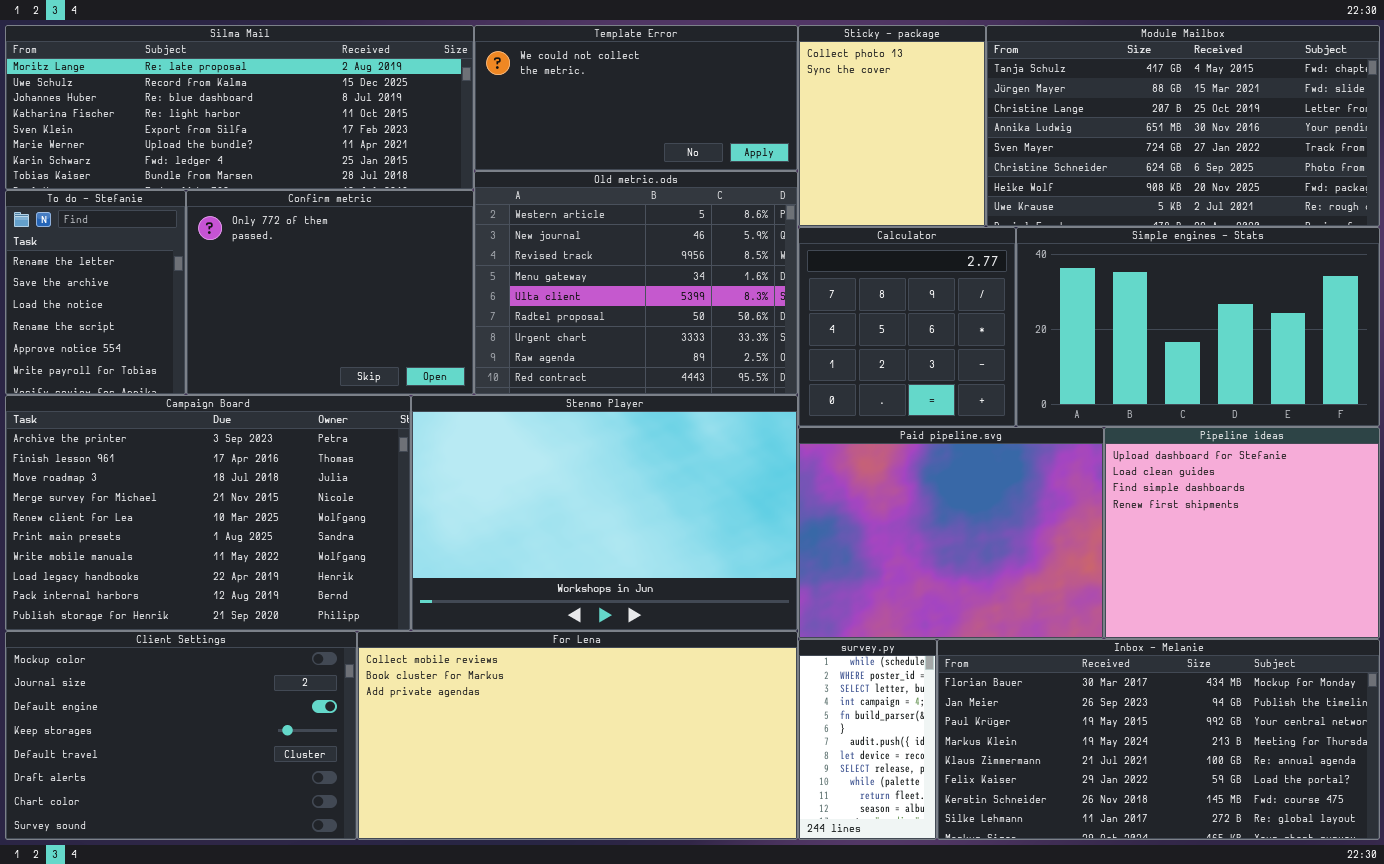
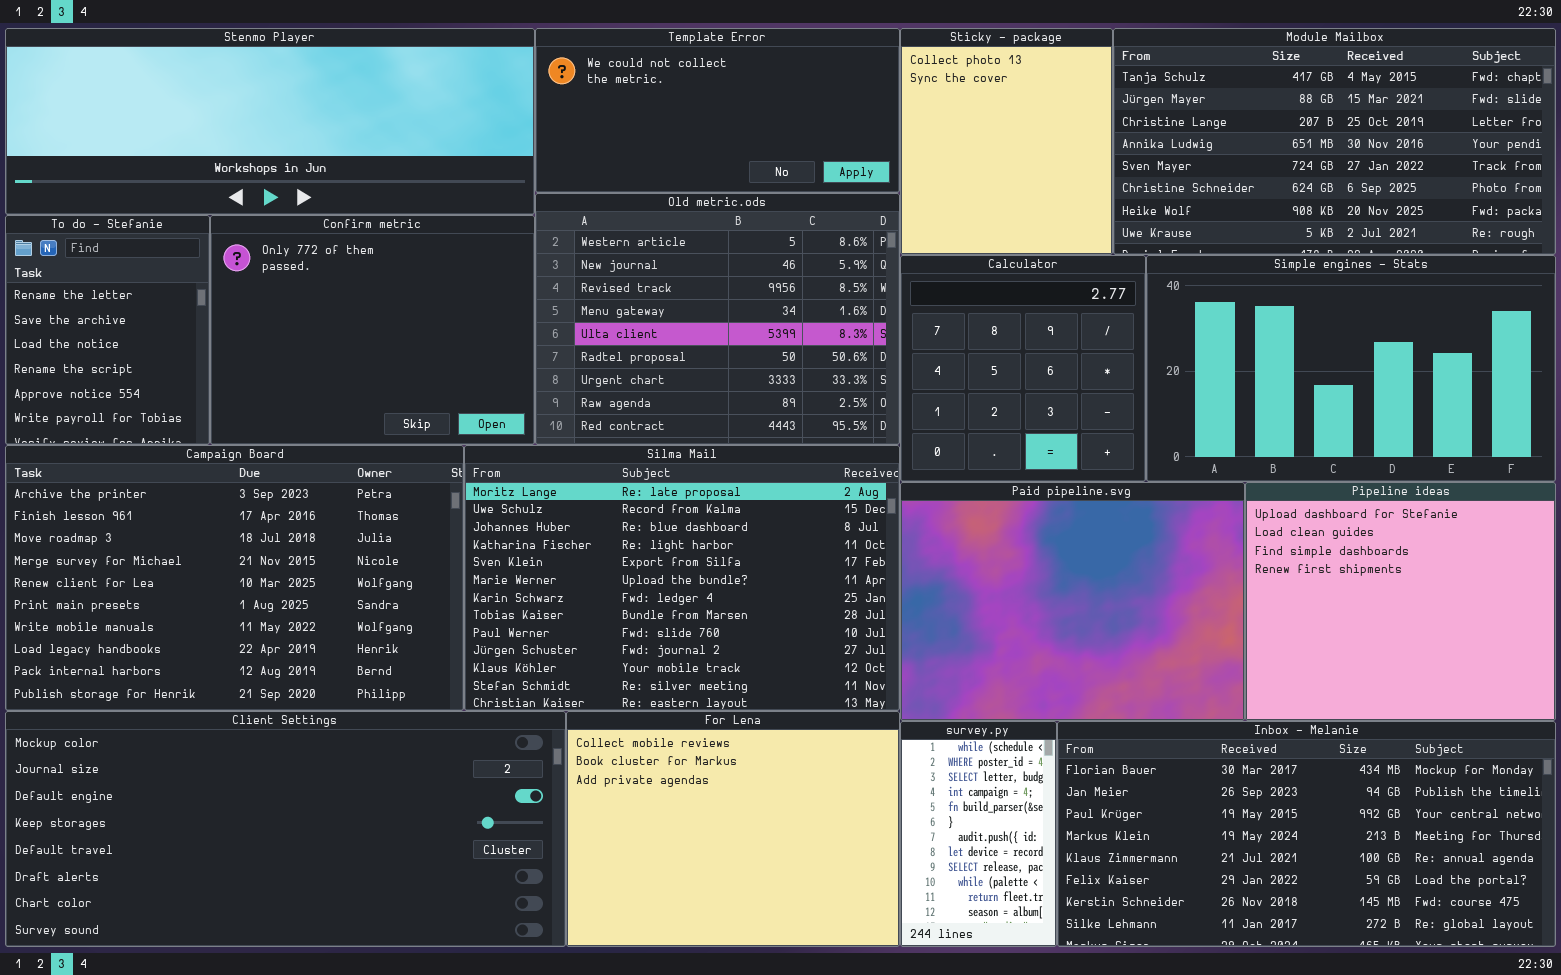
Silma Mail: [5,25,474,190] -> [464,445,900,711], moved, resized
Stenmo Player: [411,395,798,631] -> [5,28,535,215], moved, resized
Client Settings: [5,631,357,840] -> [5,711,566,947], resized
For Lena: [357,631,798,840] -> [566,711,900,947], resized

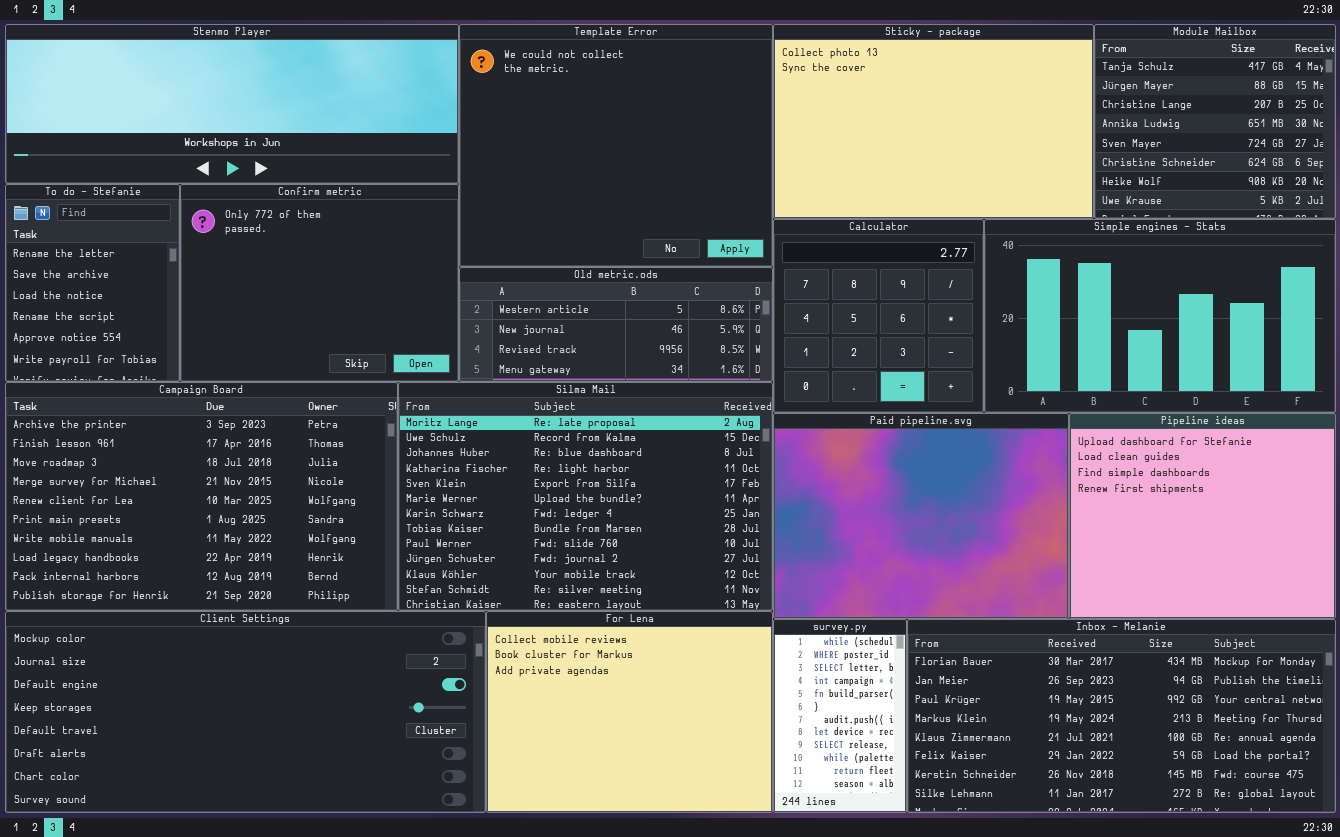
Template Error: [535,28,900,193] -> [459,24,773,267], resized
Sticky - package: [900,28,1113,255] -> [773,24,1094,219], resized
Module Mailbox: [1113,28,1556,255] -> [1094,24,1336,219], resized
Old metric.ods: [535,193,900,445] -> [459,267,773,382], resized

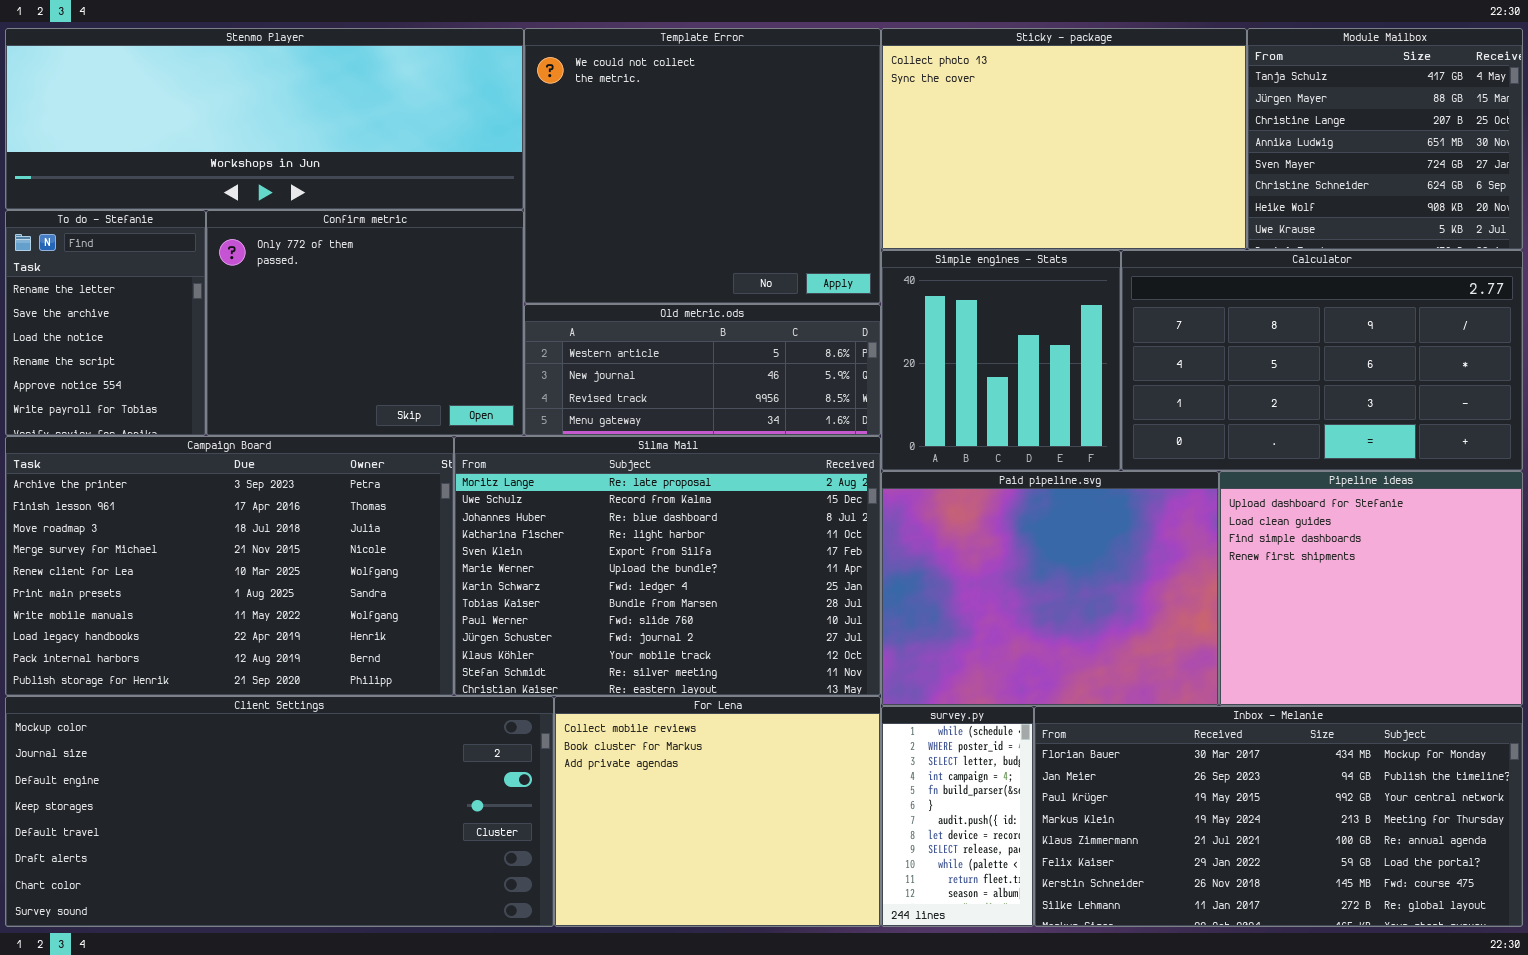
Calculator: [773,219,984,413] -> [1121,250,1523,471], moved, resized
Simple engines - Stats: [984,219,1336,413] -> [881,250,1121,471], moved, resized

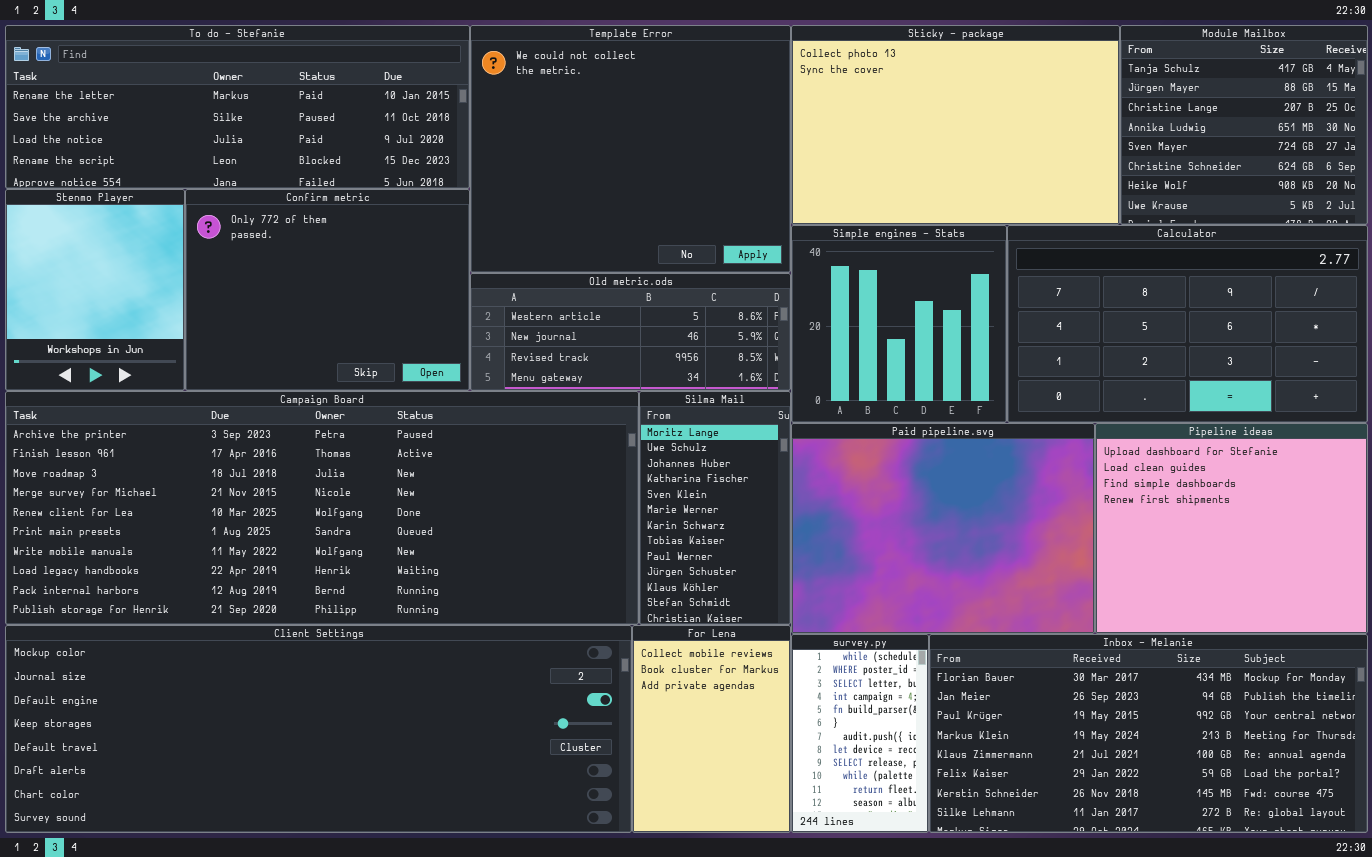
Stenmo Player: [5,28,524,210] -> [5,189,185,391], moved, resized
To do - Stefanie: [5,210,206,436] -> [5,25,470,189], moved, resized
Campaign Board: [5,436,454,696] -> [5,391,639,625], resized
Silma Mail: [454,436,881,696] -> [639,391,791,625], resized
Client Settings: [5,696,554,927] -> [5,625,632,833], resized
For Lena: [554,696,881,927] -> [632,625,791,833], resized

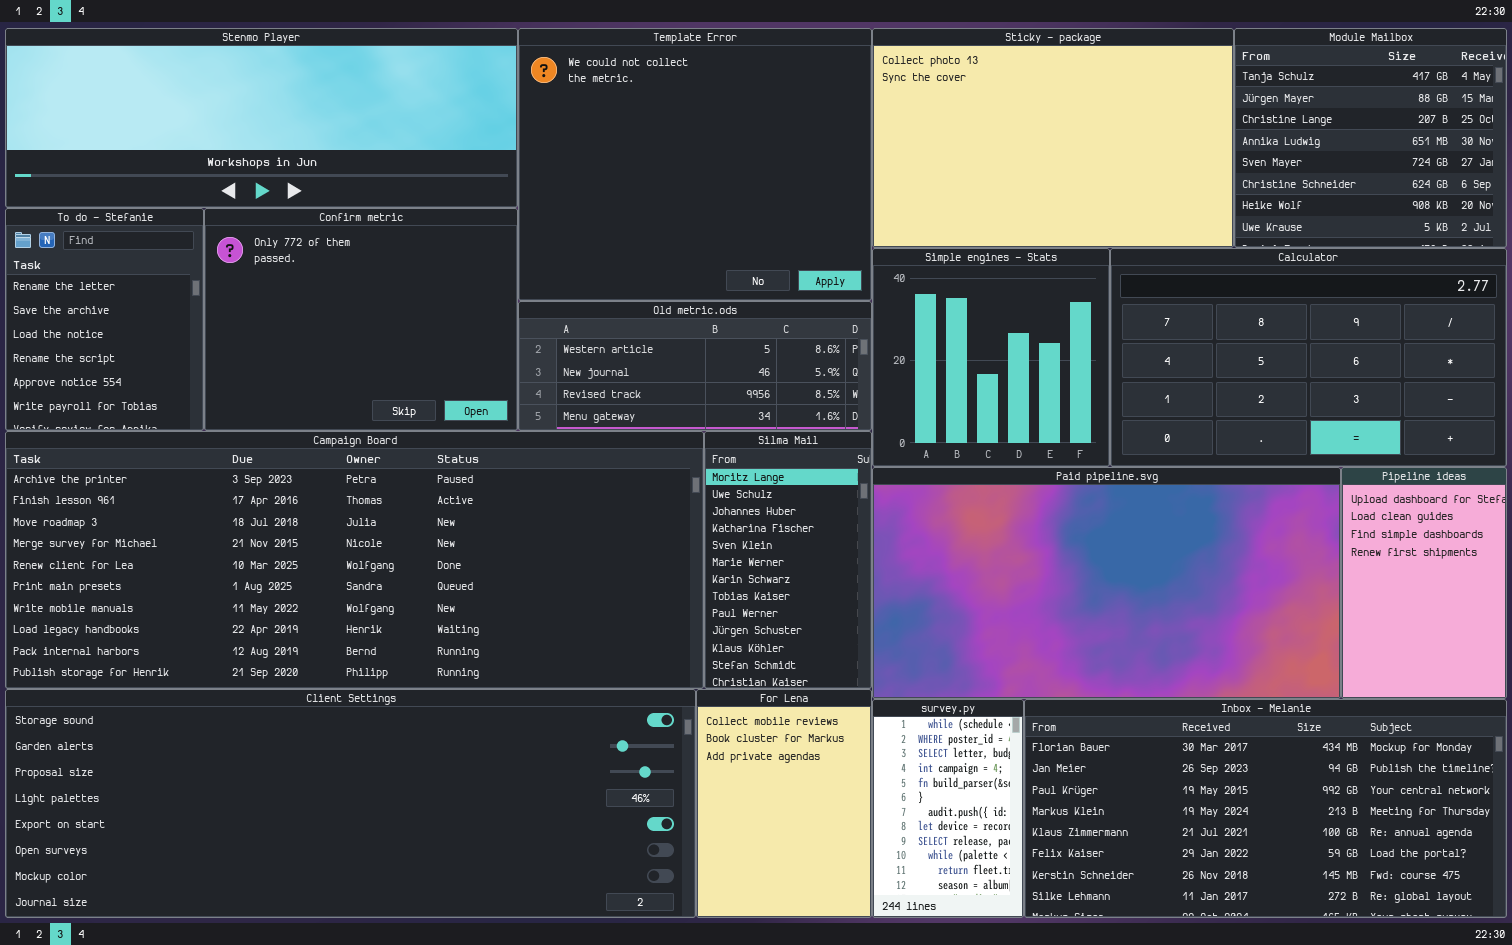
To do - Stefanie: [5,25,470,189] -> [5,208,204,431], moved, resized
Stenmo Player: [5,189,185,391] -> [5,28,518,208], moved, resized
Paid pipeline.svg: [791,423,1095,634] -> [872,467,1341,699], resized
Pipeline ideas: [1095,423,1368,634] -> [1341,467,1507,699], resized
Client Settings: [5,625,632,833] -> [5,689,696,918], scrolled up 6 rows

